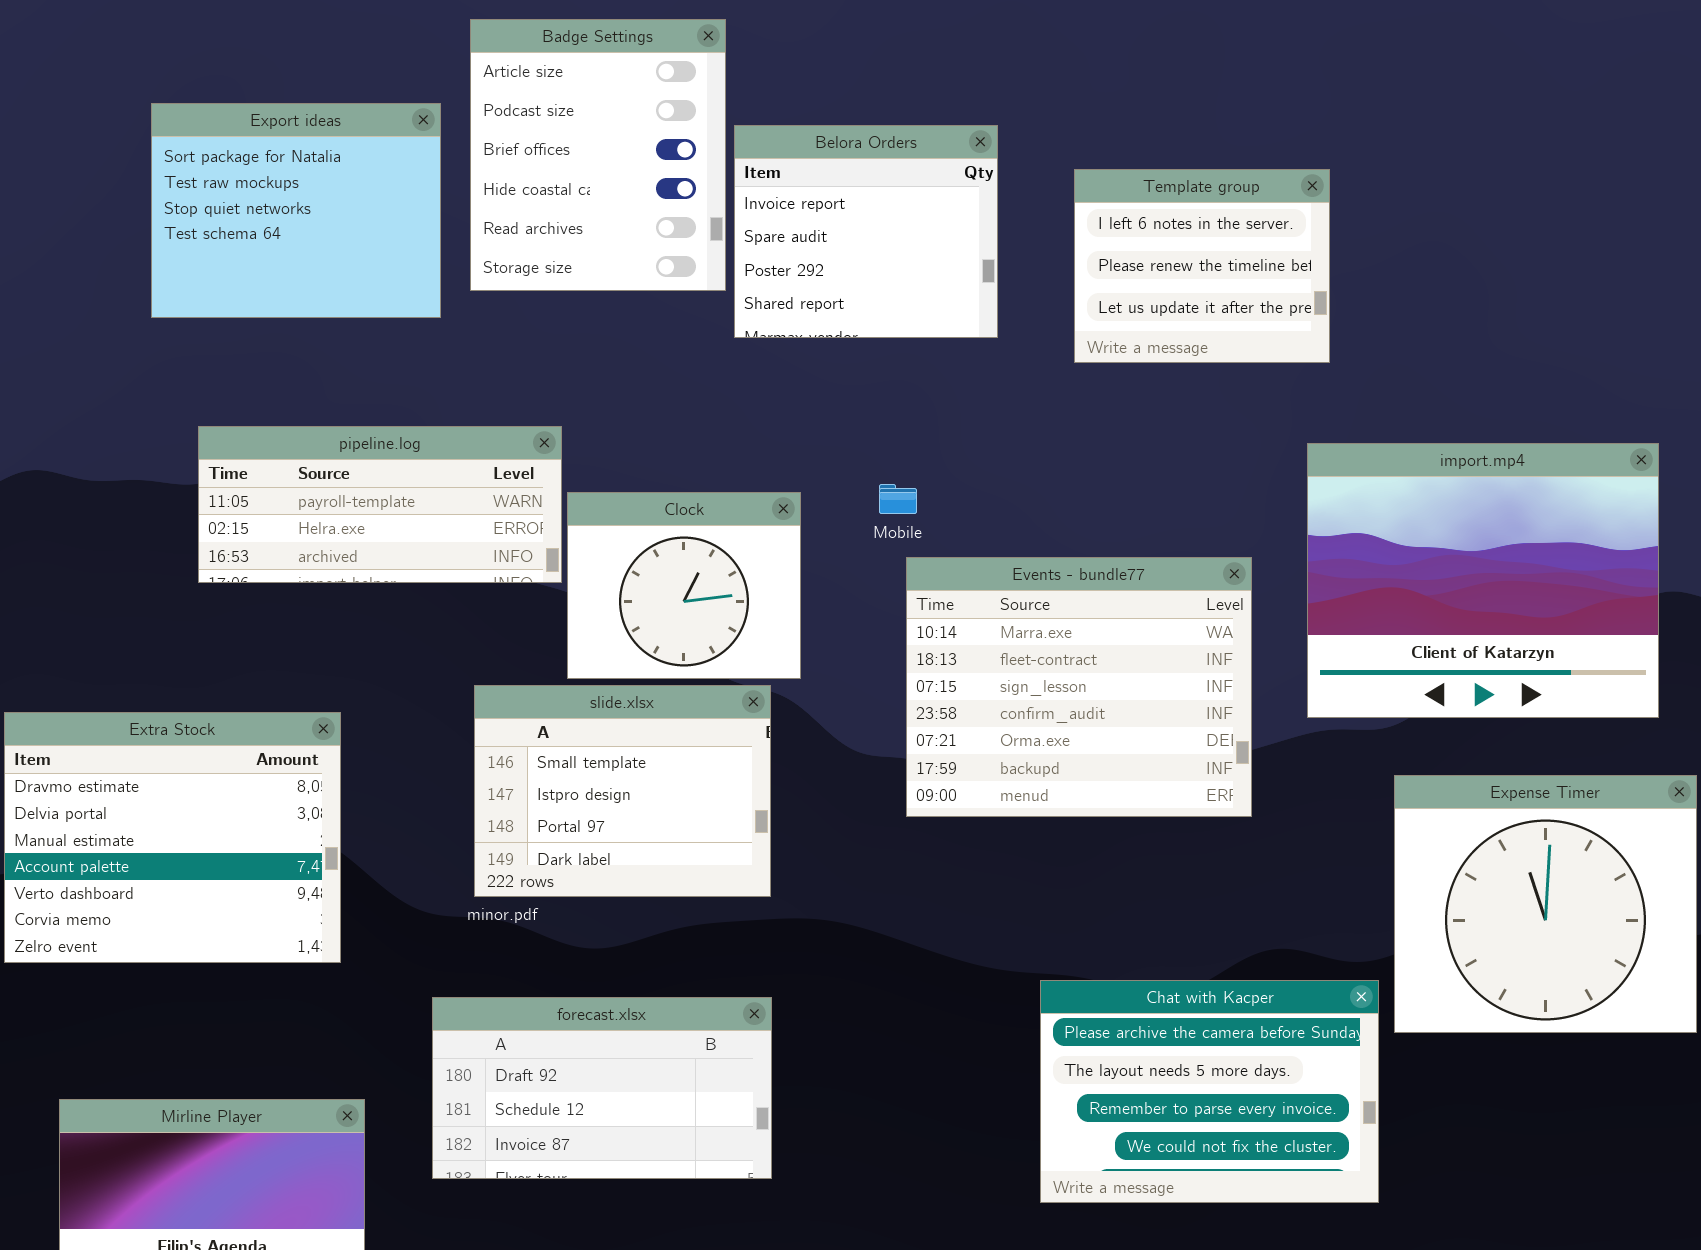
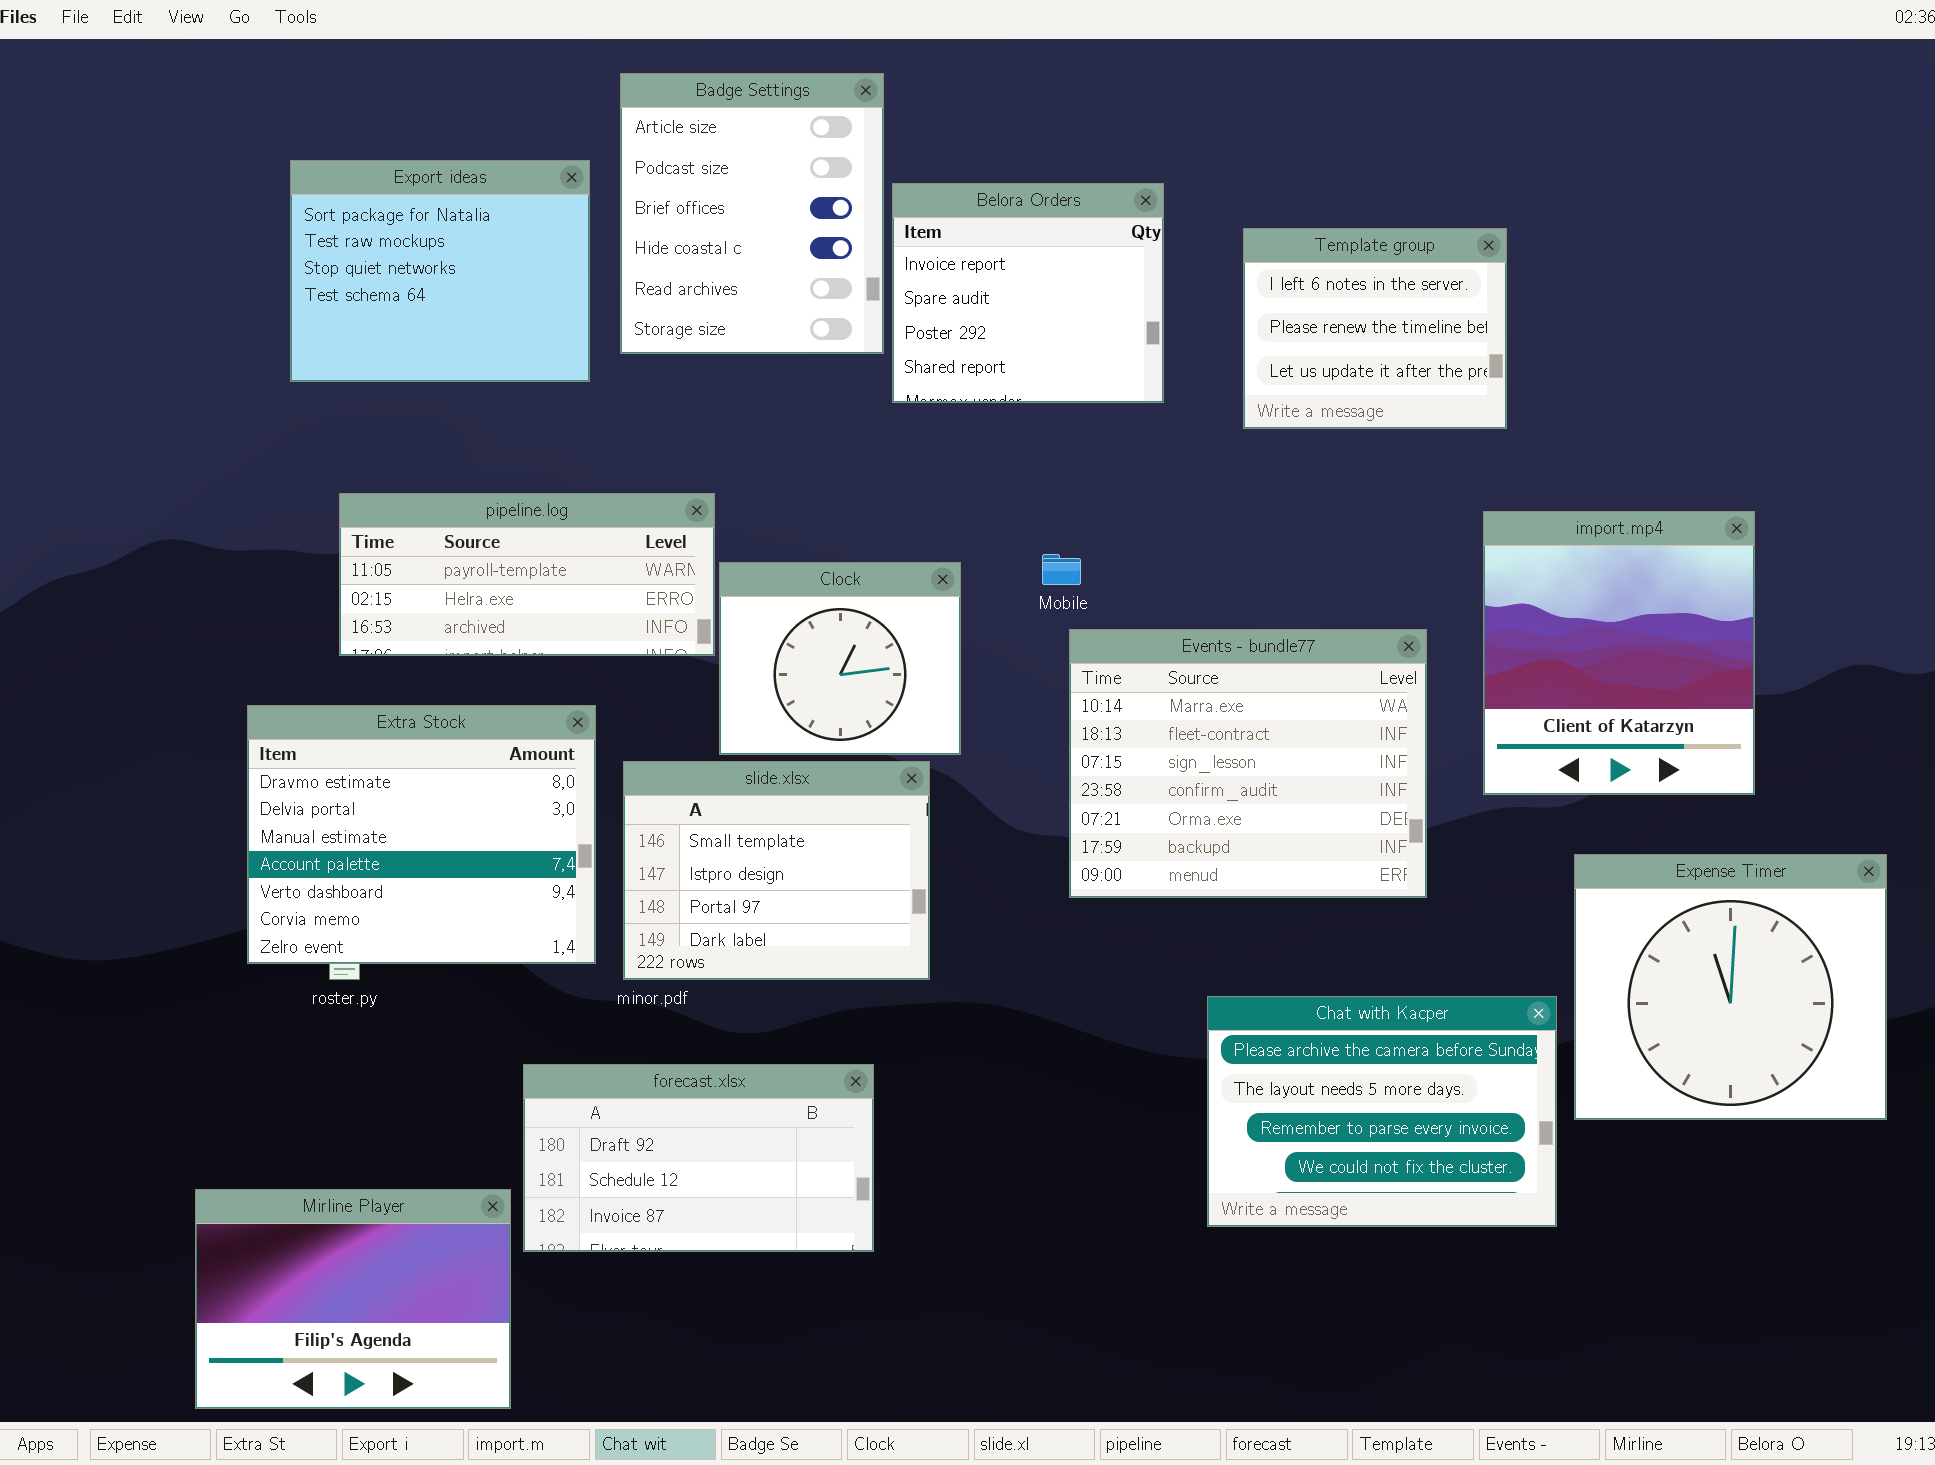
import.mp4: [1307,443,1659,718] -> [1483,511,1755,795], resized
Extra Stock: [4,712,341,963] -> [247,705,596,964], moved
Chat with Kacper: [1040,980,1379,1203] -> [1207,996,1557,1227], moved
forecast.xlsx: [432,997,772,1179] -> [523,1064,874,1252], moved

